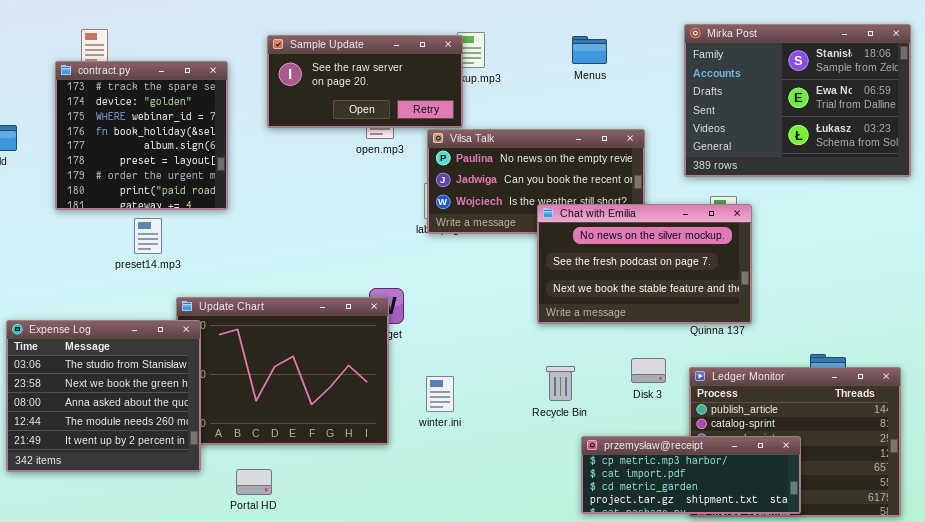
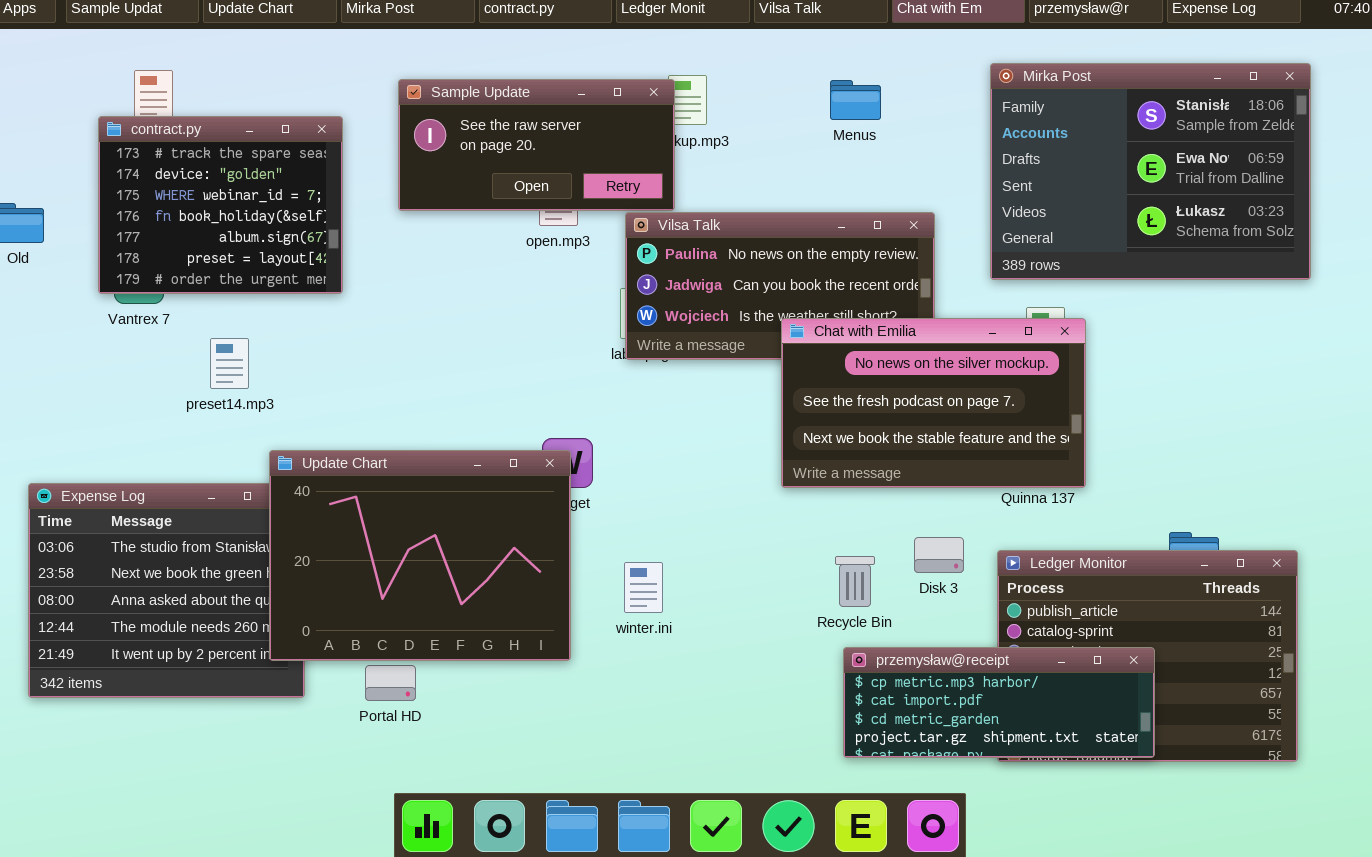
contract.py: [55,61,228,210] -> [98,116,343,294], resized
Update Chart: [176,297,389,445] -> [269,450,571,661], raised
Recycle Bin: [546,366,575,401] -> [835,556,875,607], moved
Portal HD: [236,469,272,495] -> [365,665,416,701], moved

